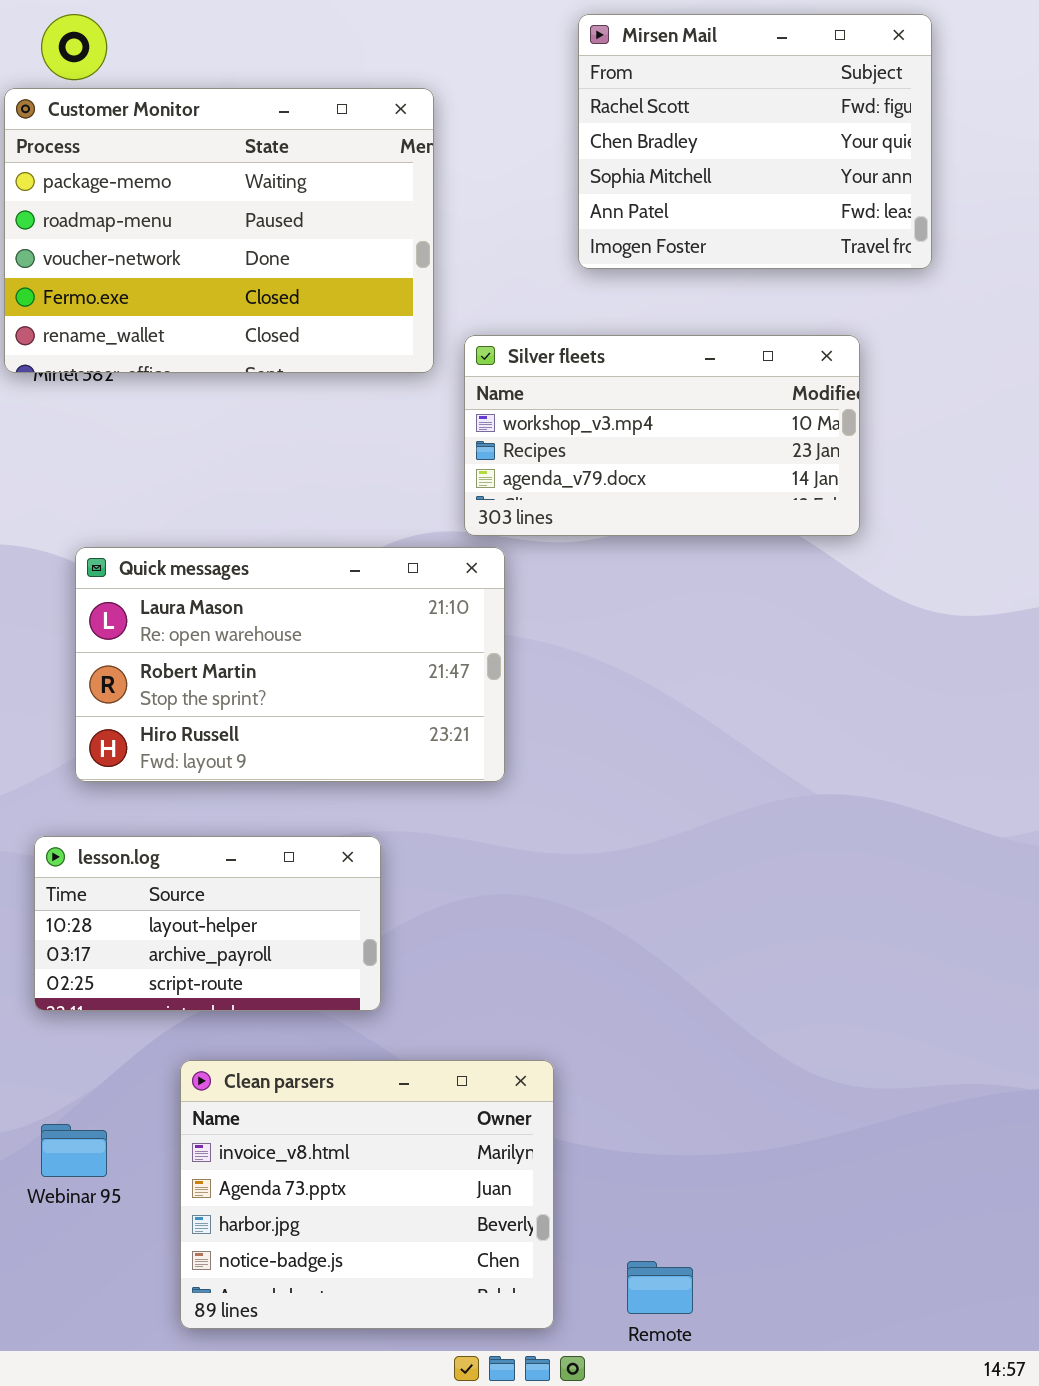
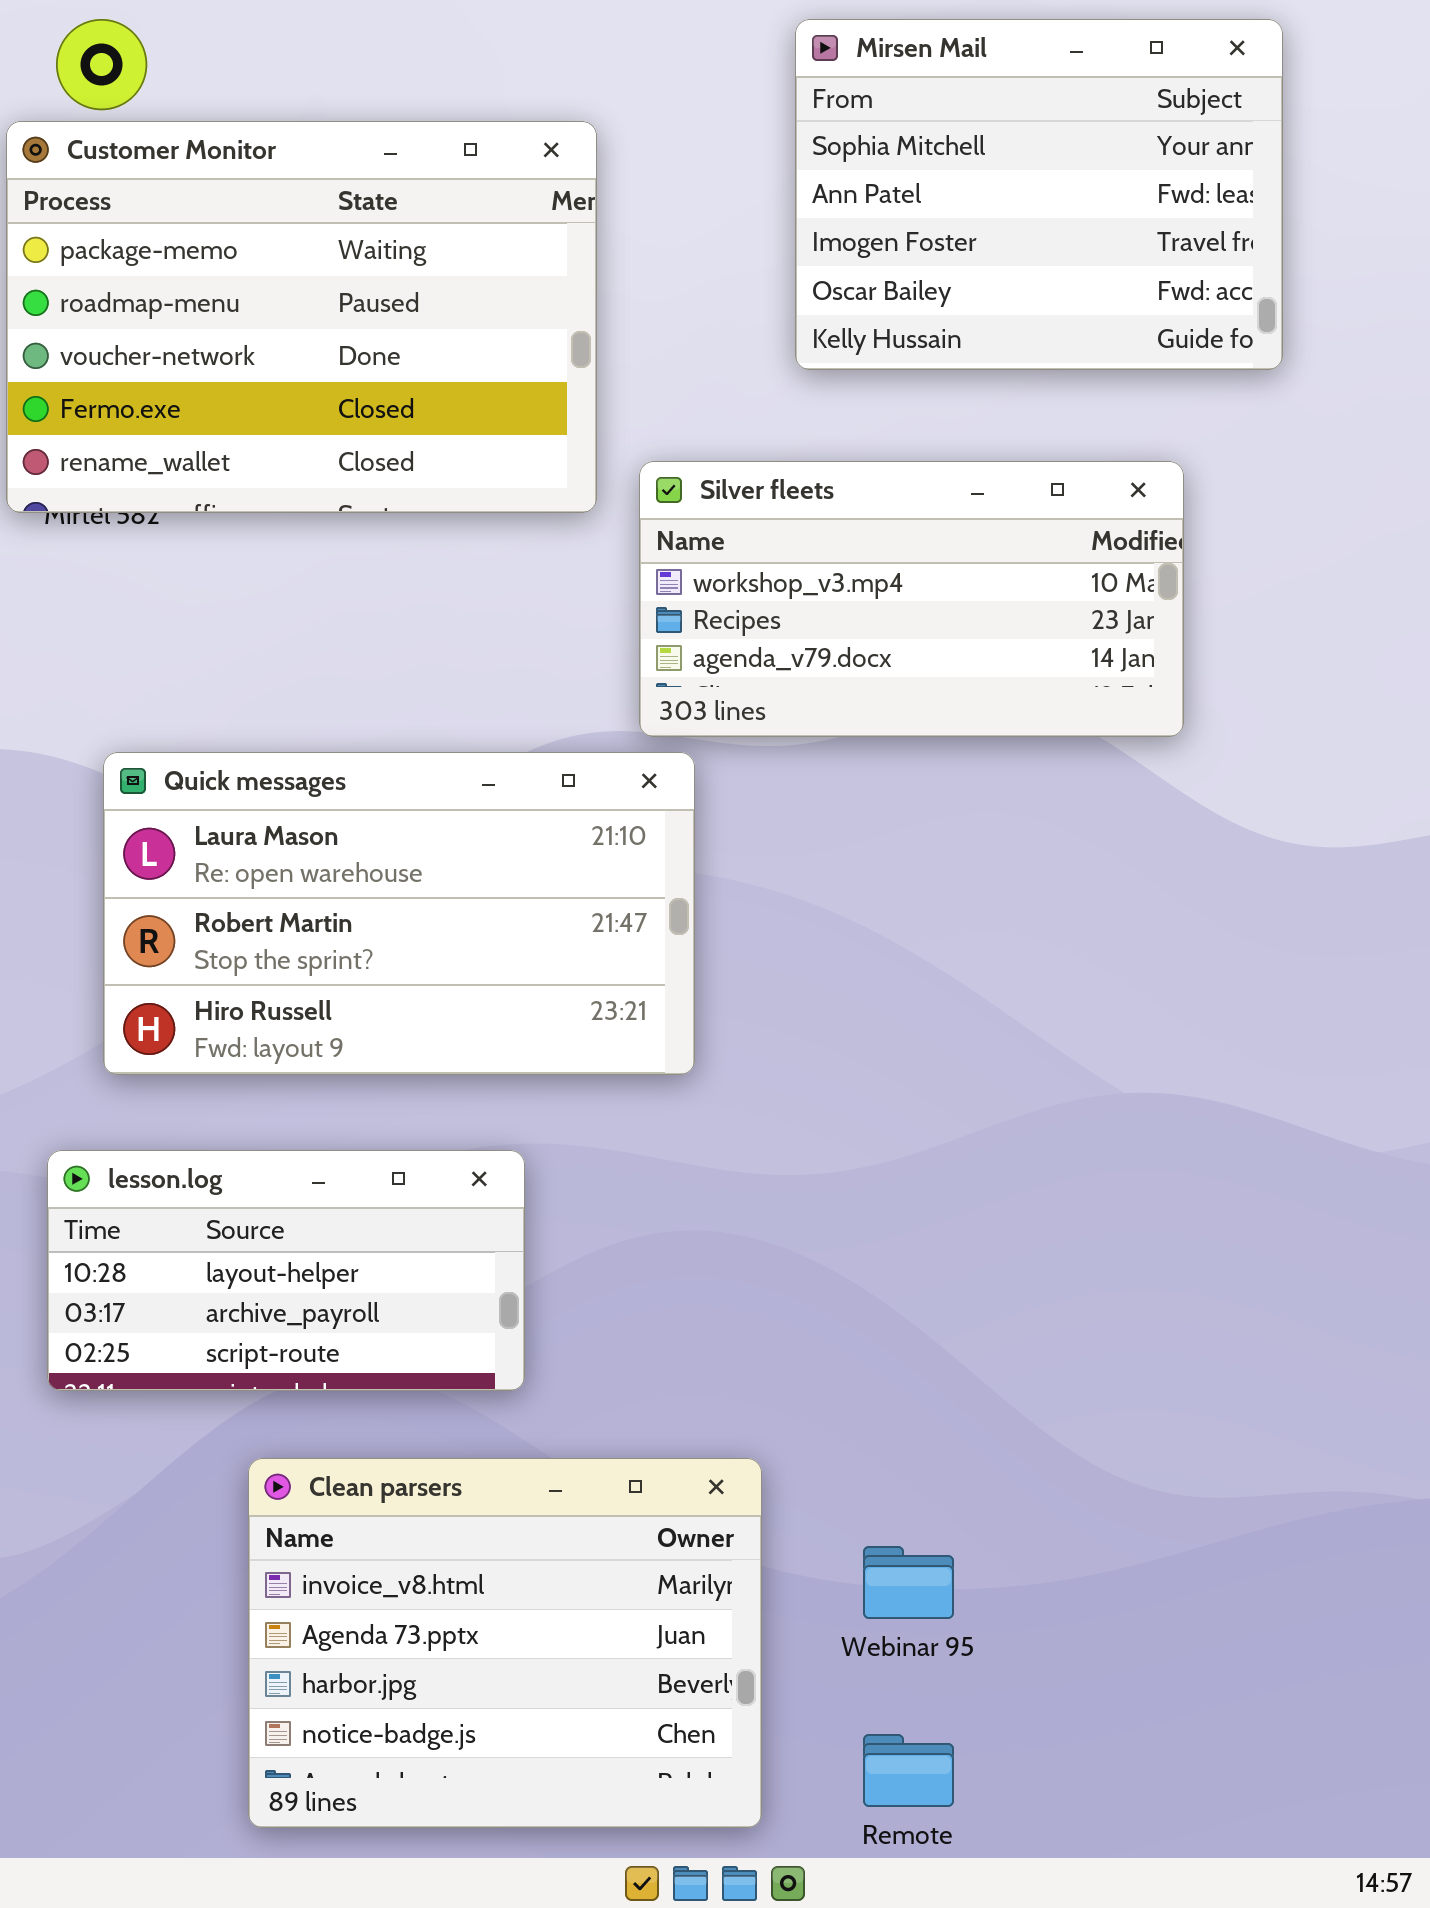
Mirsen Mail: [578,14,932,269] -> [795,19,1283,370], scrolled down 2 rows
Webinar 95: [41,1124,107,1177] -> [863,1546,954,1619], moved

